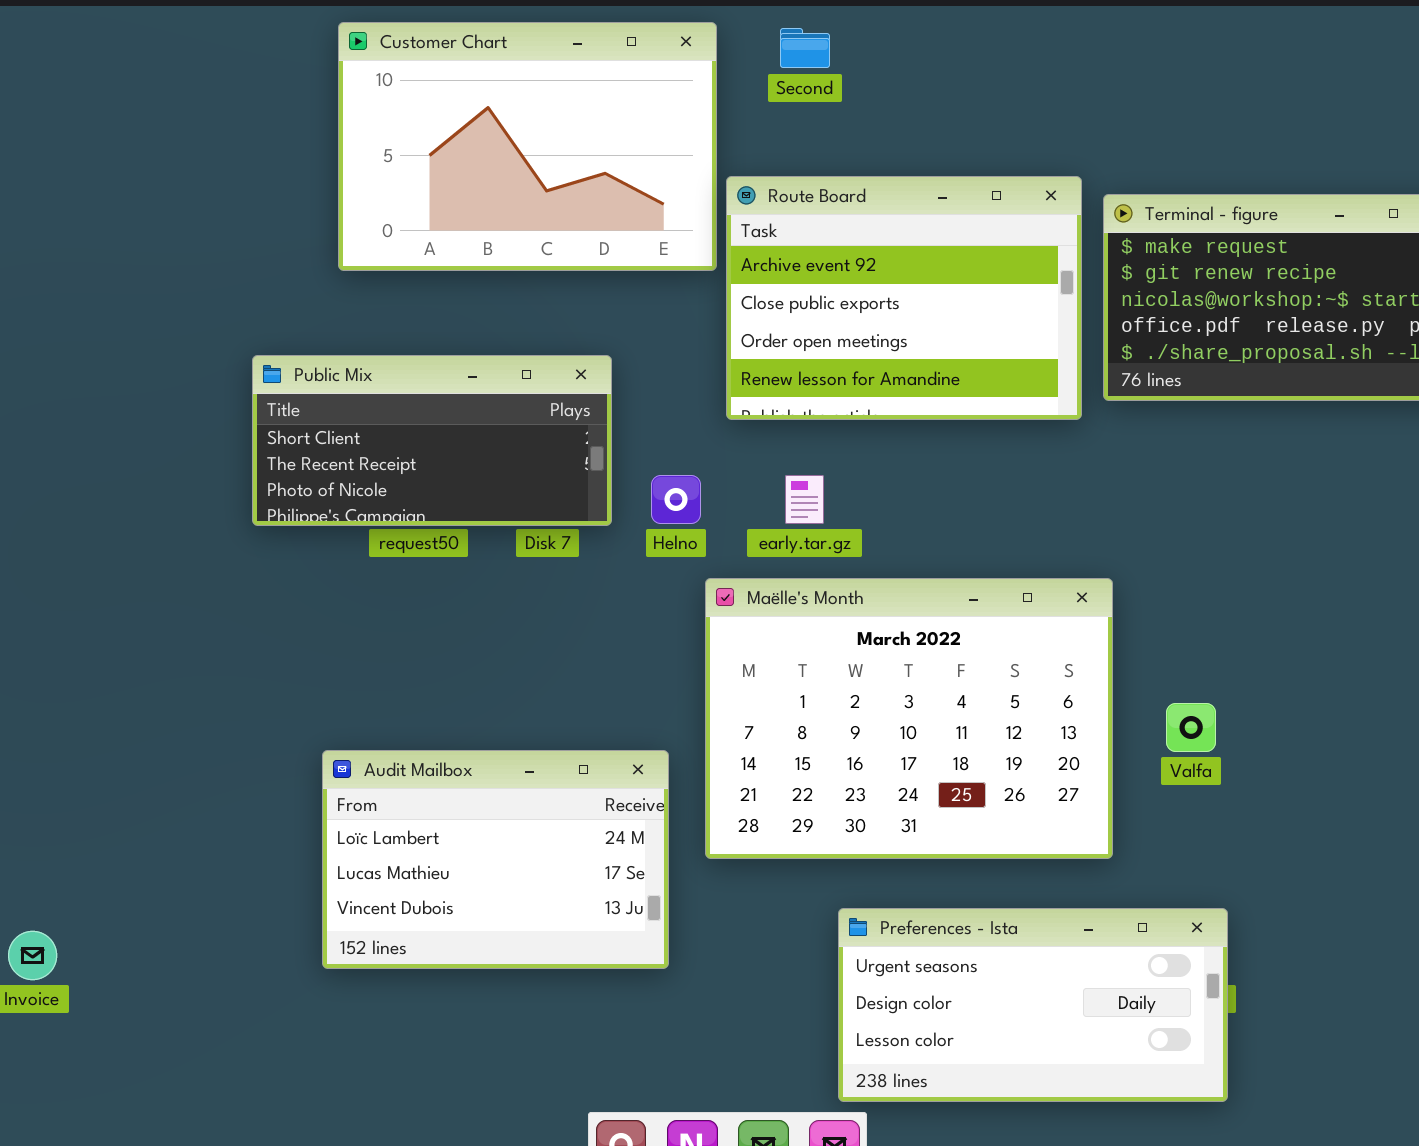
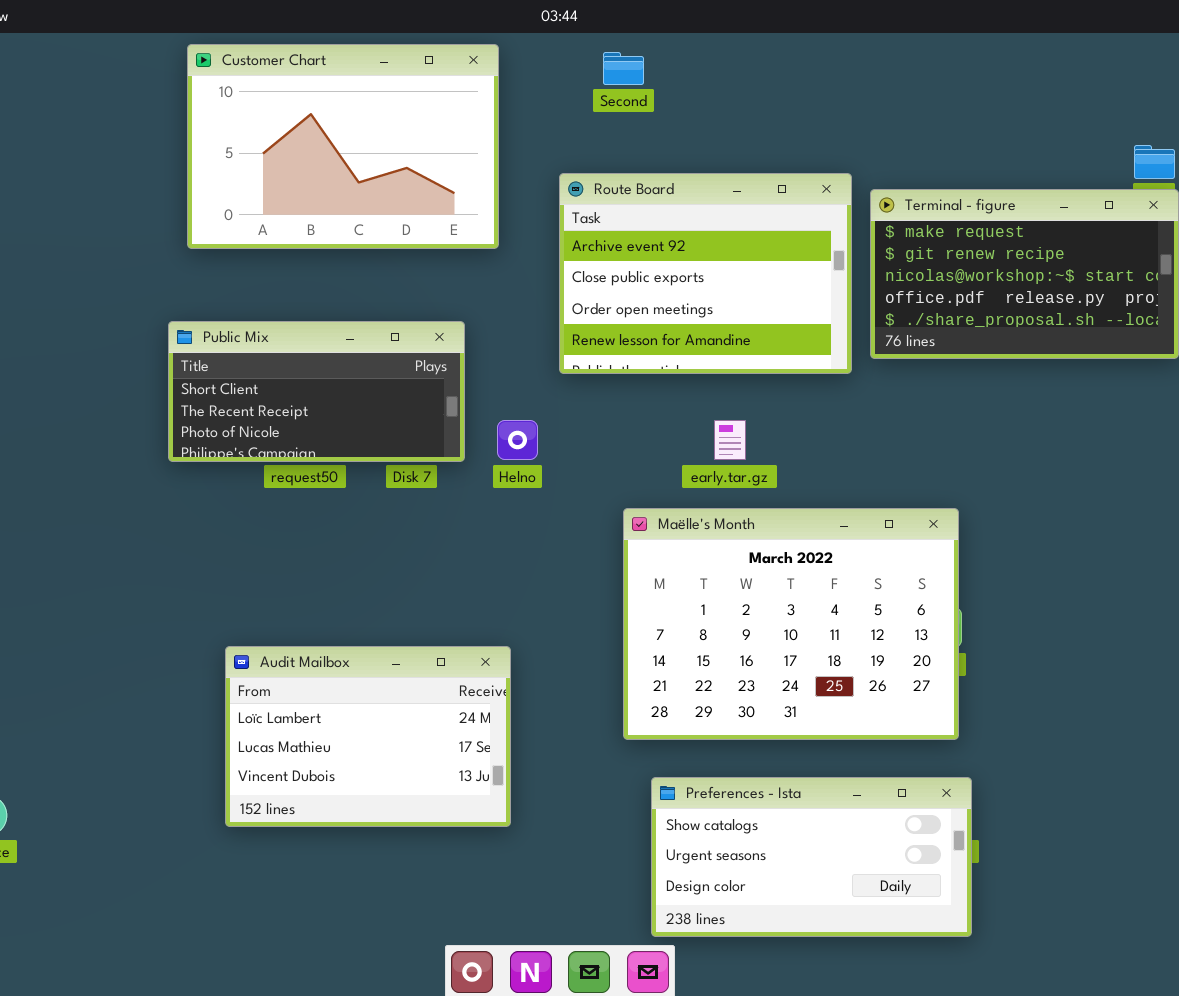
Customer Chart: [338,22,717,271] -> [187,44,499,249], moved
early.tar.gz: [785,475,824,524] -> [714,420,746,460], moved
Maëlle's Month: [705,578,1113,859] -> [623,508,959,740], moved
Preferences - Ista: [838,908,1228,1102] -> [651,777,972,937], scrolled up 1 row

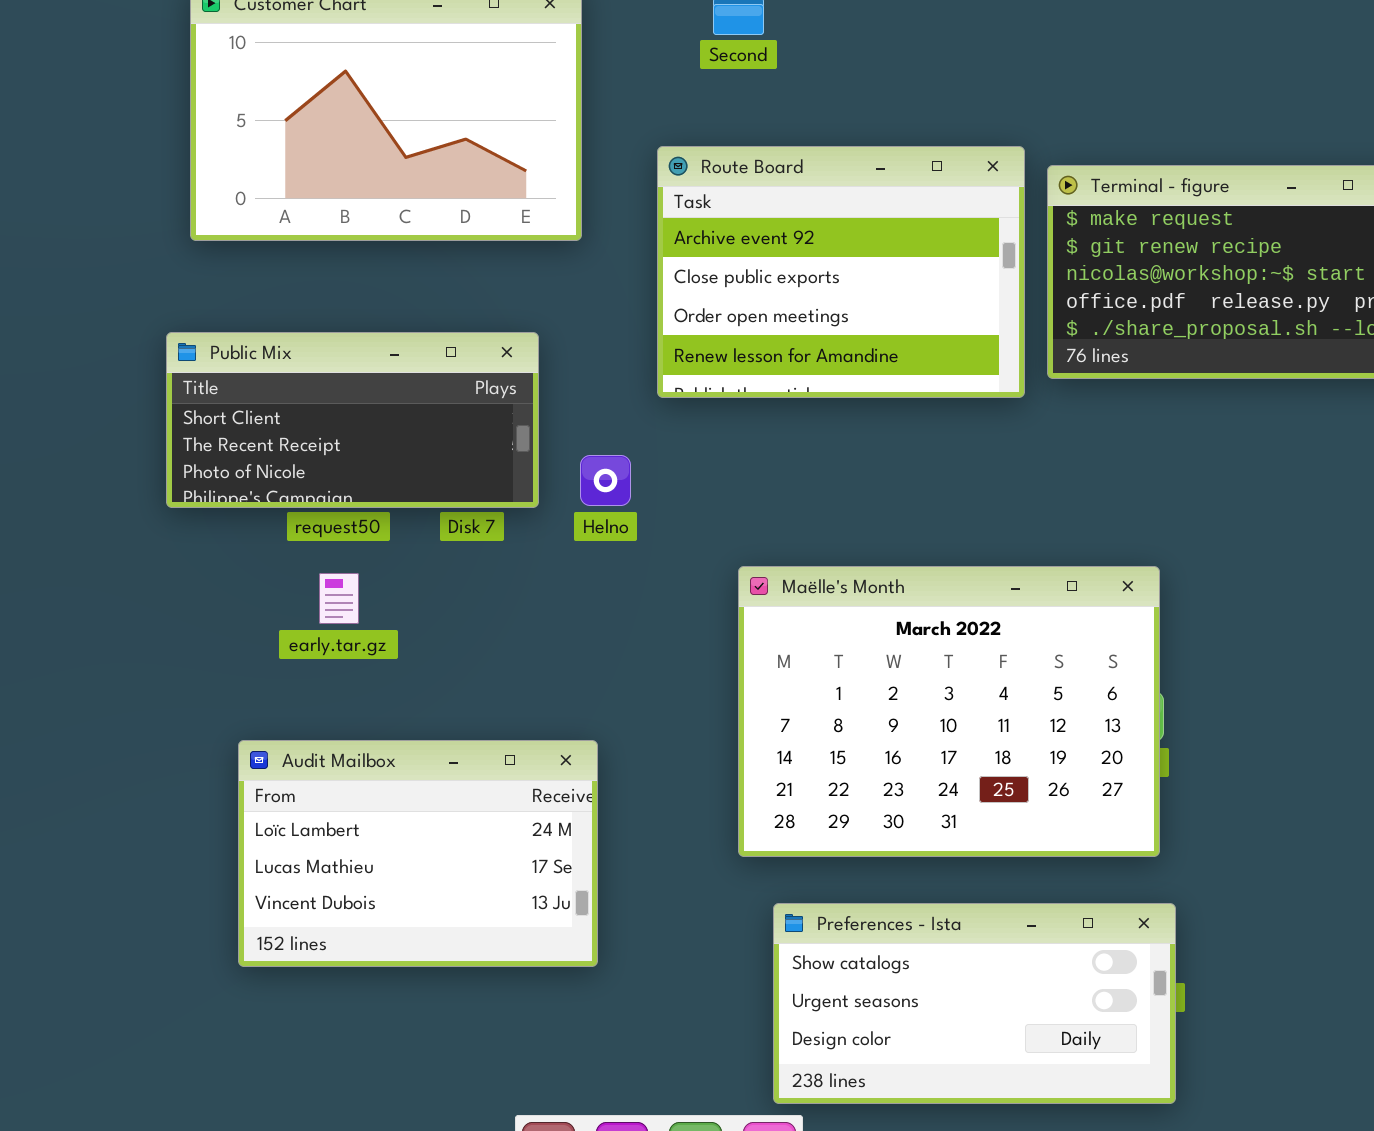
early.tar.gz: [714,420,746,460] -> [319,573,359,624], moved

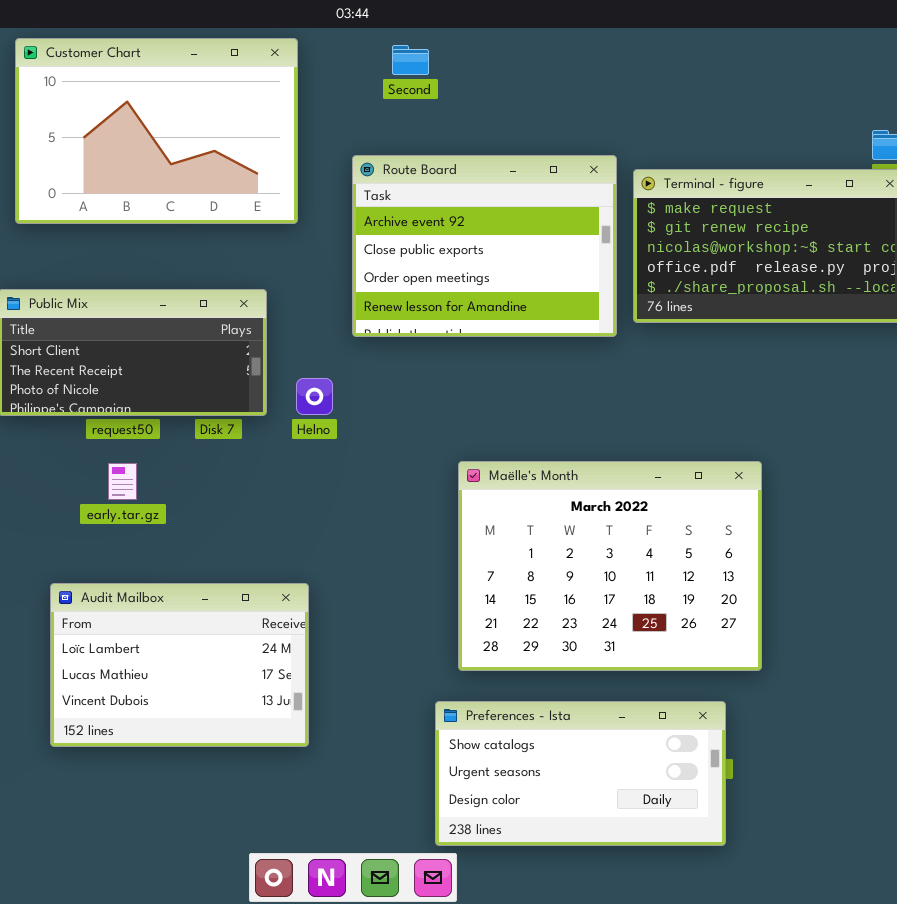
Maëlle's Month: [738,566,1160,857] -> [458,461,762,671], moved

